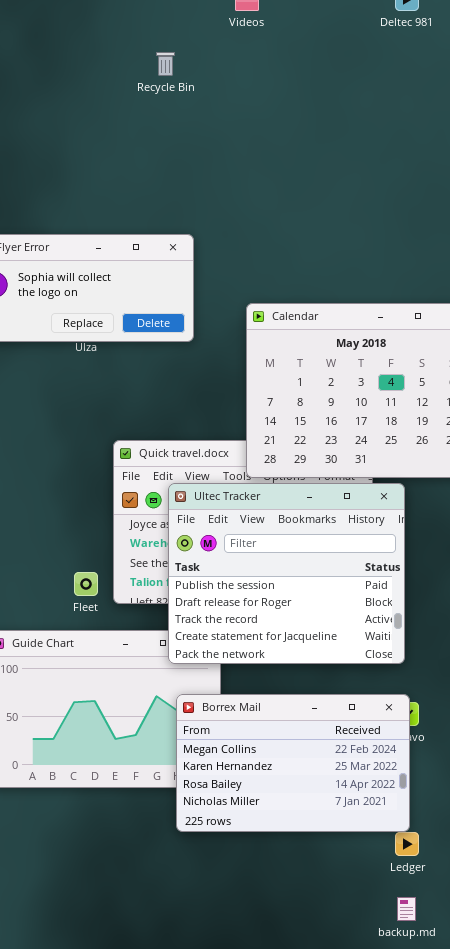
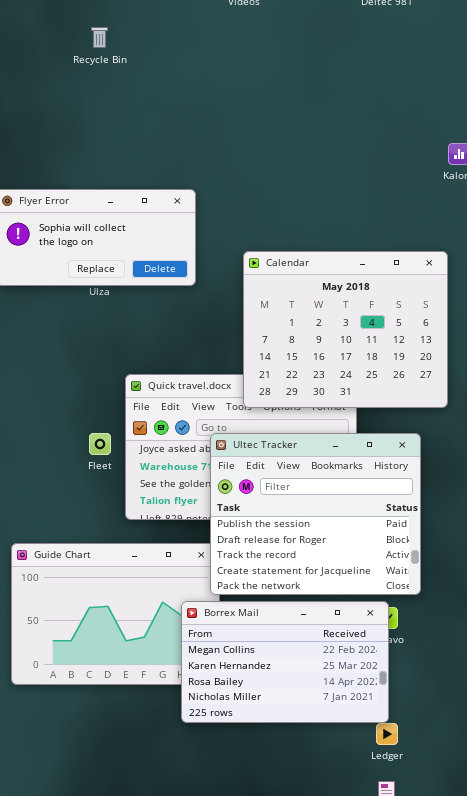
Recycle Bin: [156,52,175,76] -> [91,27,108,48], moved
Ultec Tracker: [168,483,405,664] -> [210,433,421,595], moved
Fleet: [74,572,98,596] -> [89,433,111,455], moved

